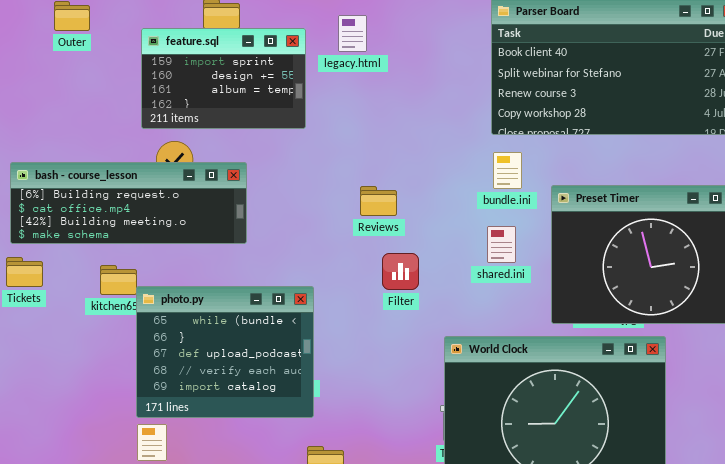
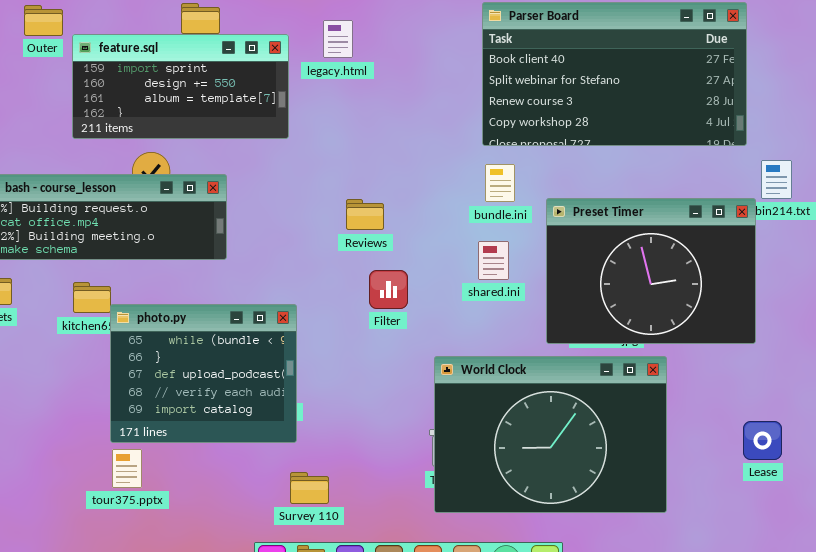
feature.sql: [141,28,306,129] -> [72,34,289,139], resized

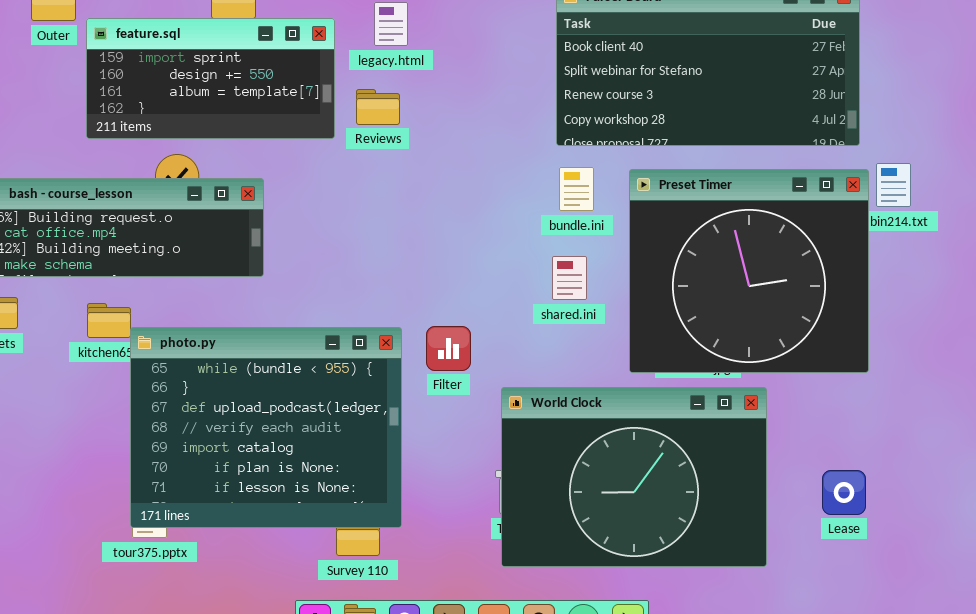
Preset Timer: [546,198,756,344] -> [629,169,869,373], resized
Reviews: [346,199,384,230] -> [356,89,400,125], moved
Filter: [369,270,408,309] -> [426,326,471,371], moved
photo.py: [110,304,297,443] -> [130,327,402,528], resized
Lease: [743,421,782,460] -> [822,470,866,515], moved

